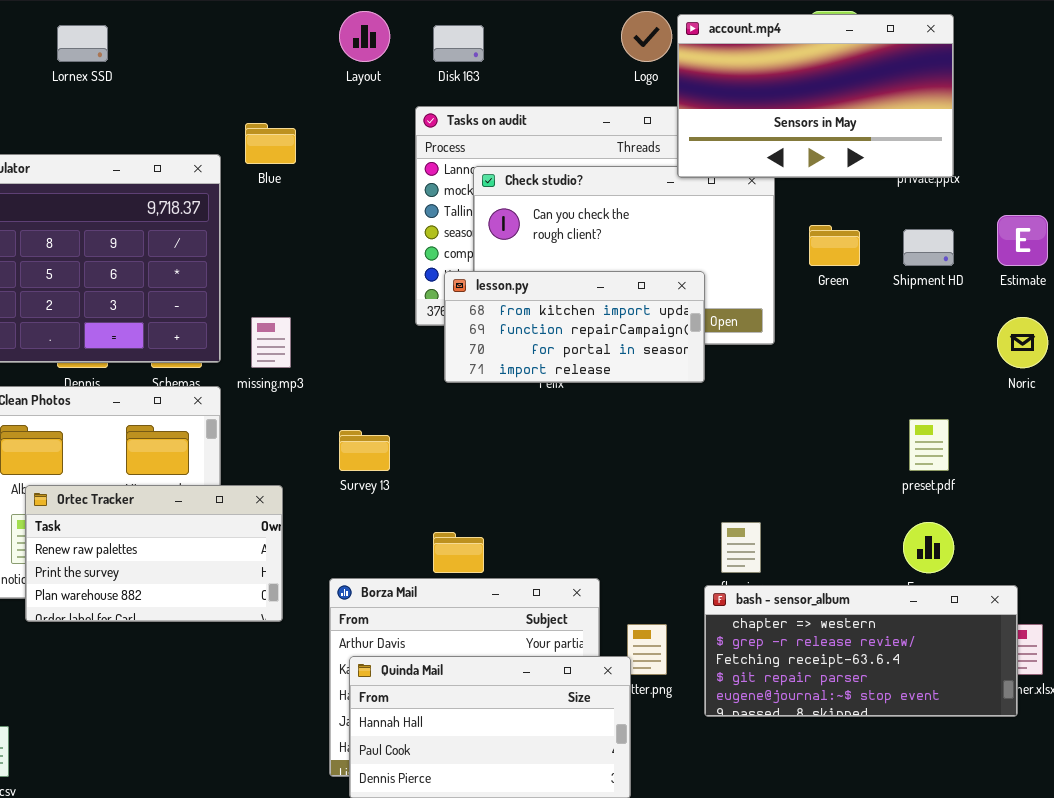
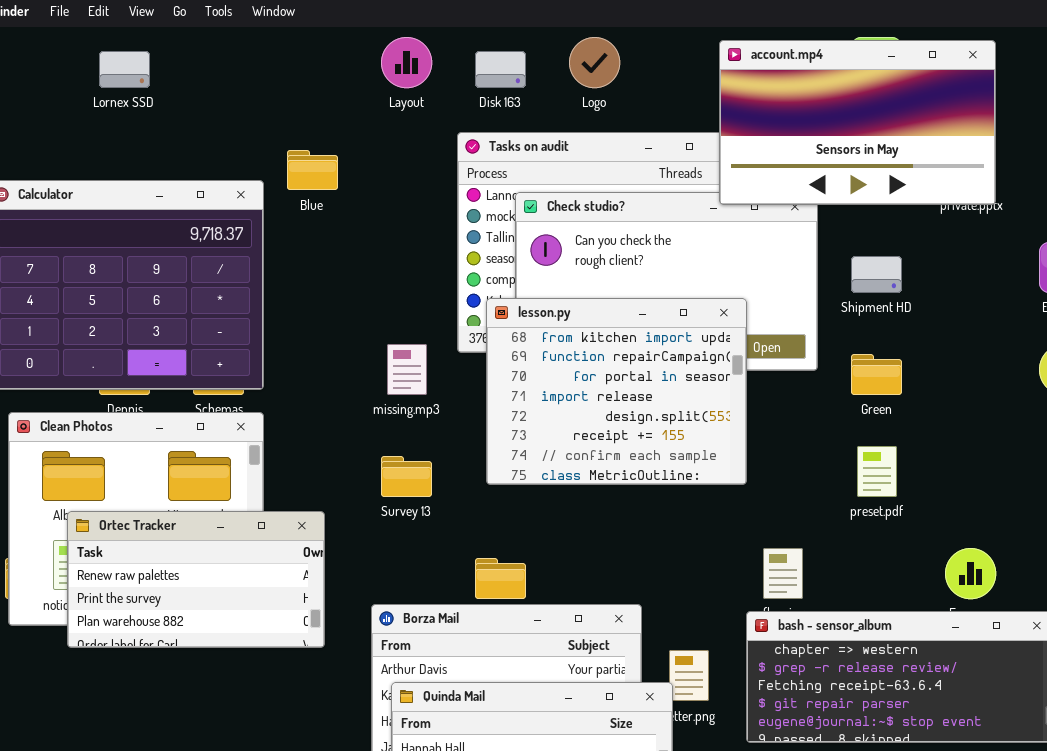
Logo: [621,11,672,62] -> [569,37,620,88], moved
Green: [809,225,860,266] -> [851,354,902,395], moved
Shipment HD: [903,229,954,266] -> [851,256,902,293], moved
lesson.py: [444,271,705,383] -> [486,298,747,485], resized
missing.mp3: [251,317,291,368] -> [387,344,427,395], moved
preset.pdf: [909,419,949,471] -> [857,446,897,497], moved

